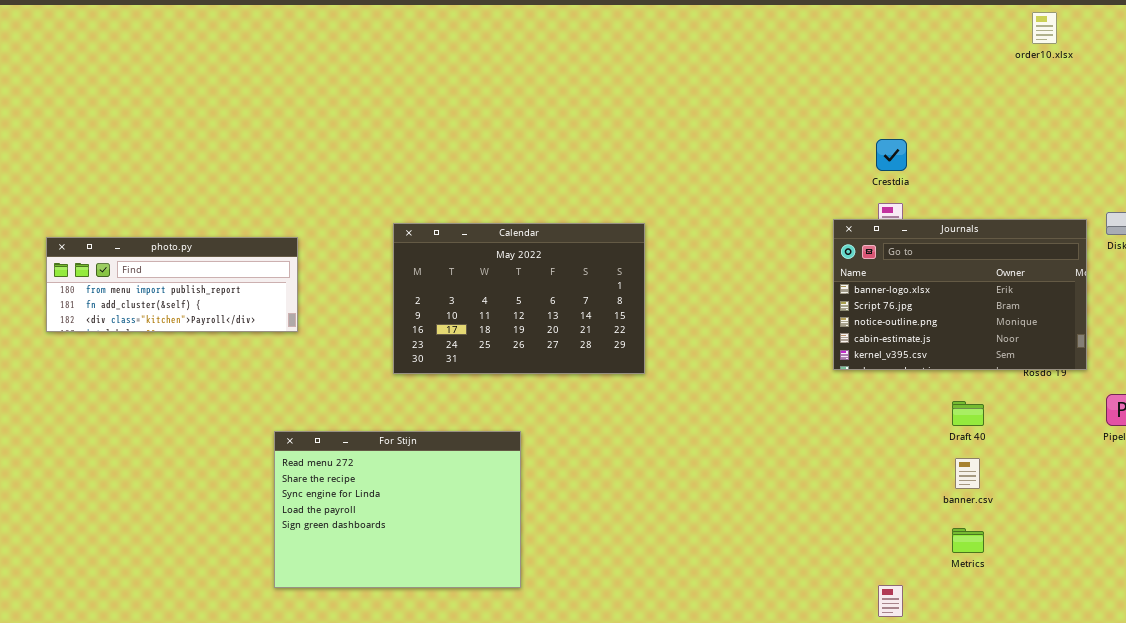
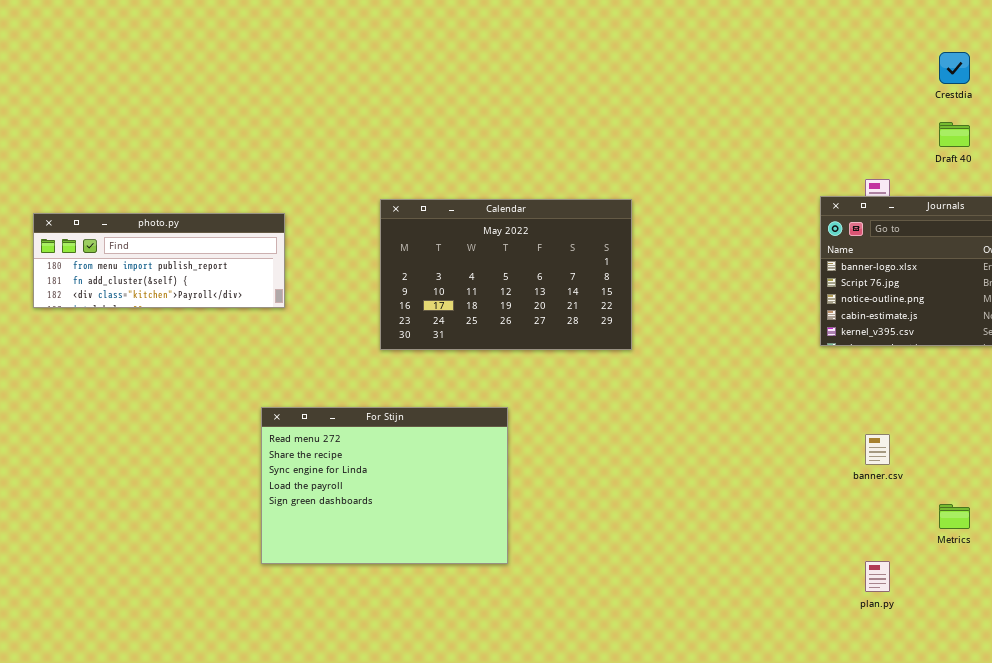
Crestdia: [876,139,907,171] -> [939,52,970,84], moved
Draft 40: [952,401,984,426] -> [939,122,970,147], moved
banner.csv: [955,458,980,489] -> [865,434,890,465], moved

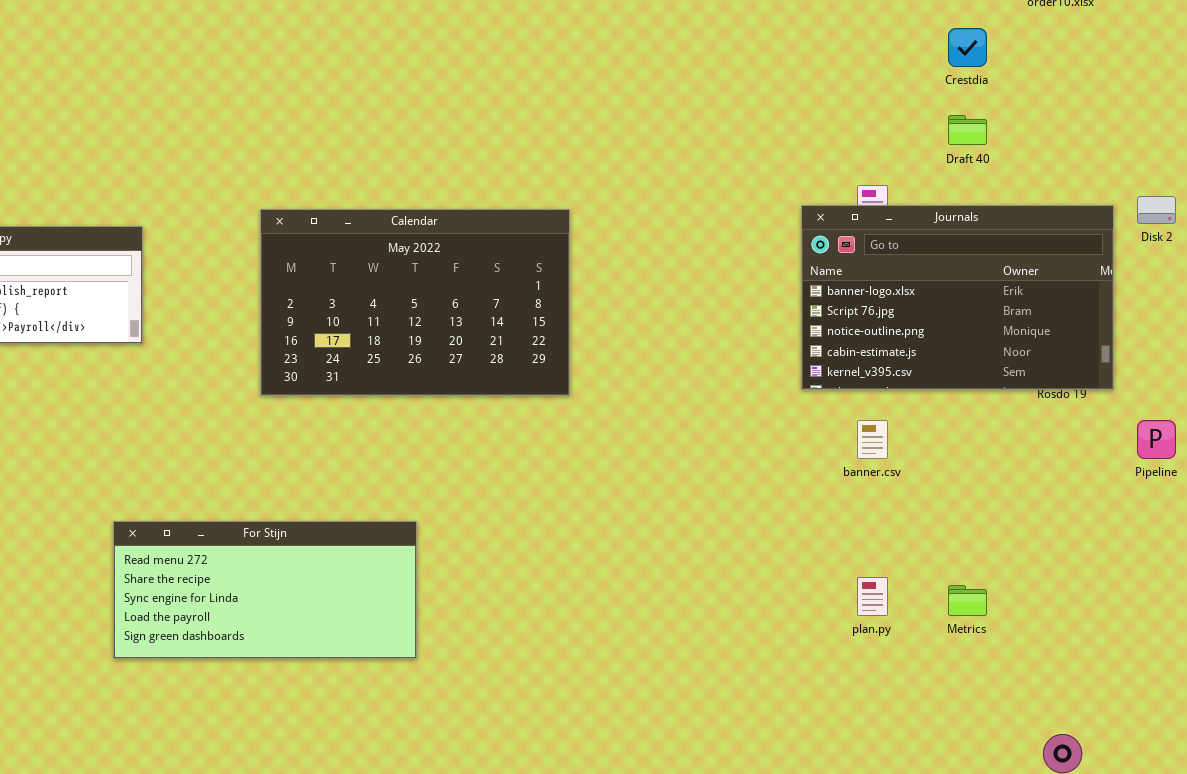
For Stijn: [261,407,508,564] -> [113,521,417,659], resized
banner.csv: [865,434,890,465] -> [857,420,888,459], moved
plan.py: [865,561,890,592] -> [857,577,888,616], moved

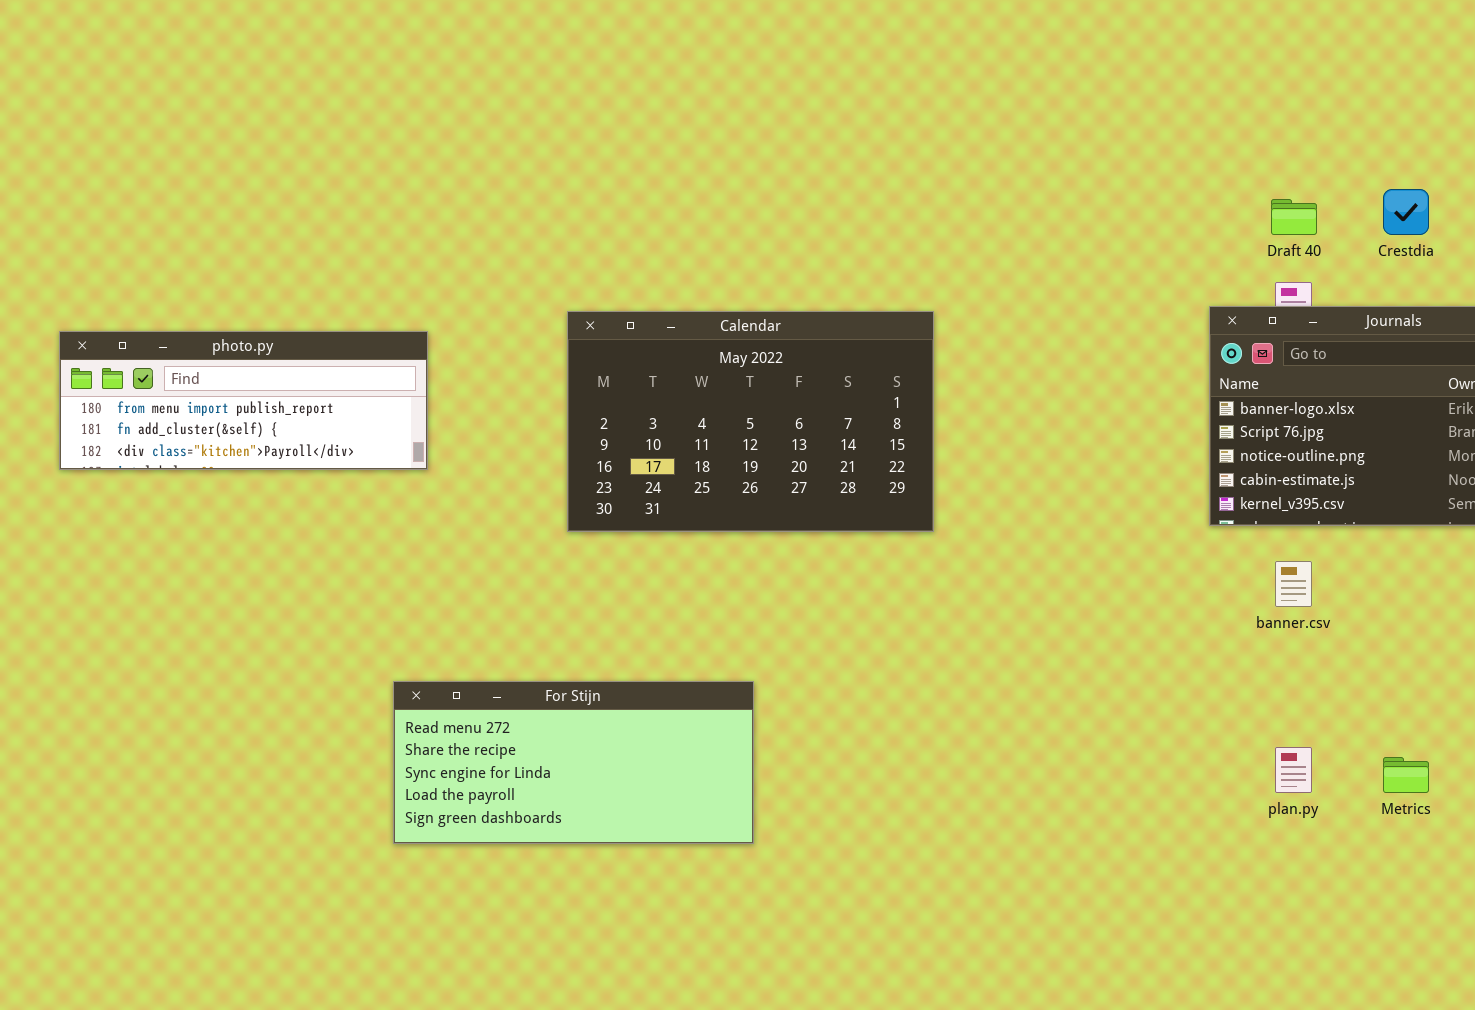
Crestdia: [948,28,987,67] -> [1383,189,1429,235], moved
Draft 40: [948,115,987,145] -> [1271,199,1317,235], moved

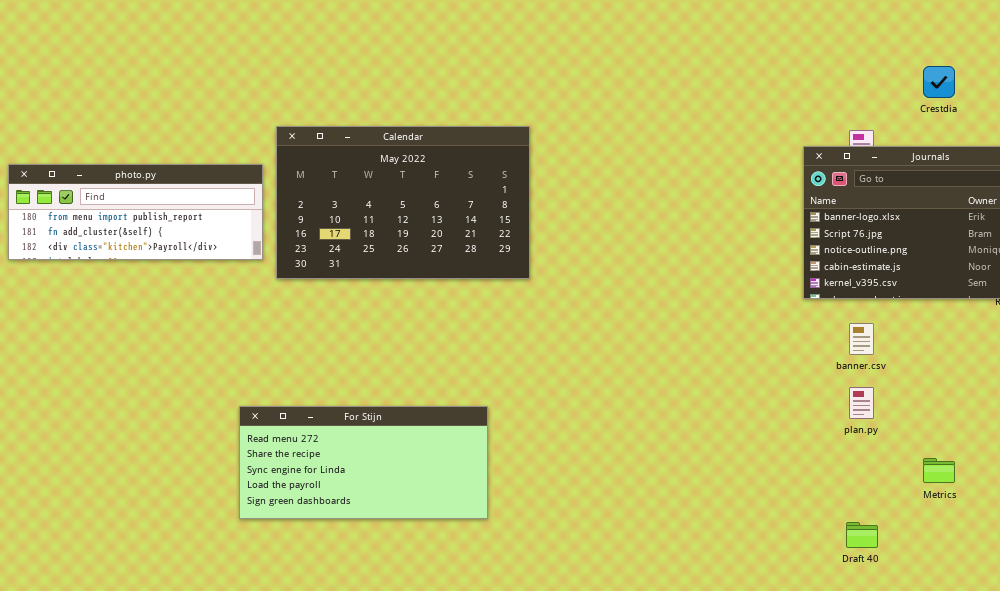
Draft 40: [1271,199,1317,235] -> [846,522,878,548], moved
Calendar: [567,311,934,532] -> [276,126,530,279], moved
plan.py: [1275,747,1312,793] -> [849,387,874,419], moved

